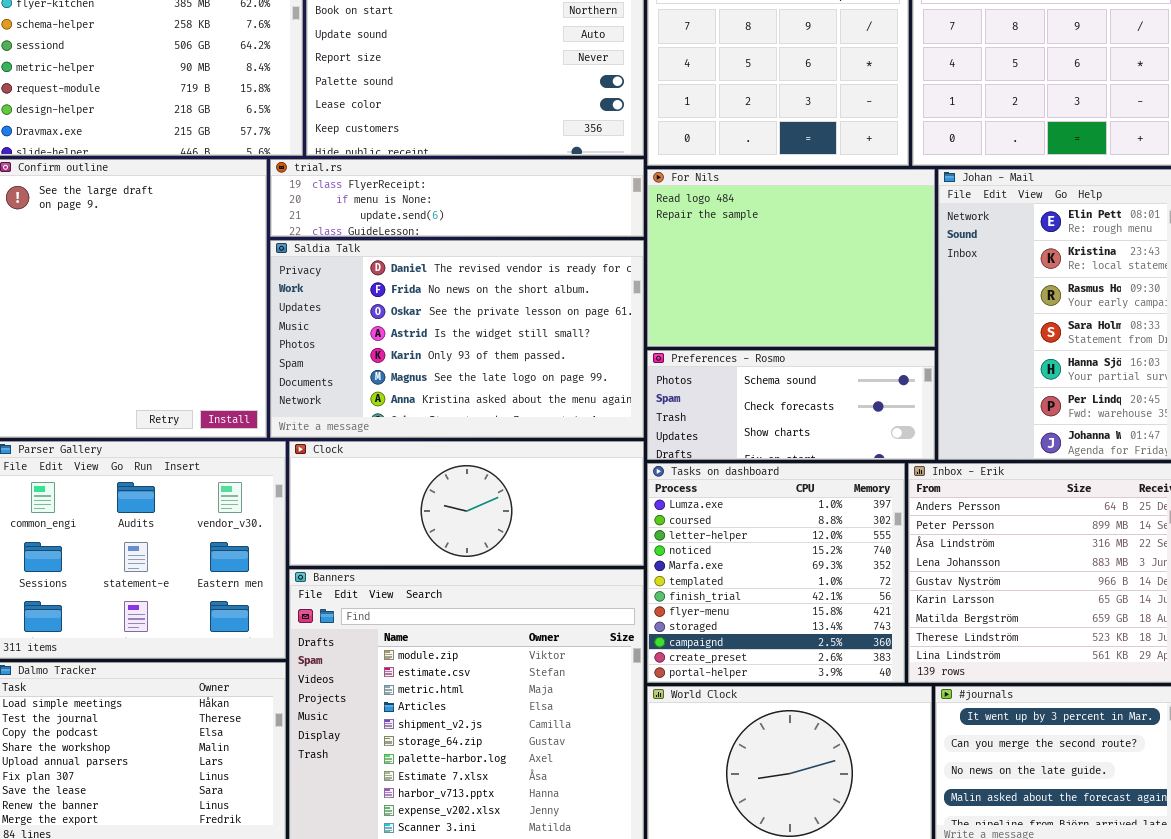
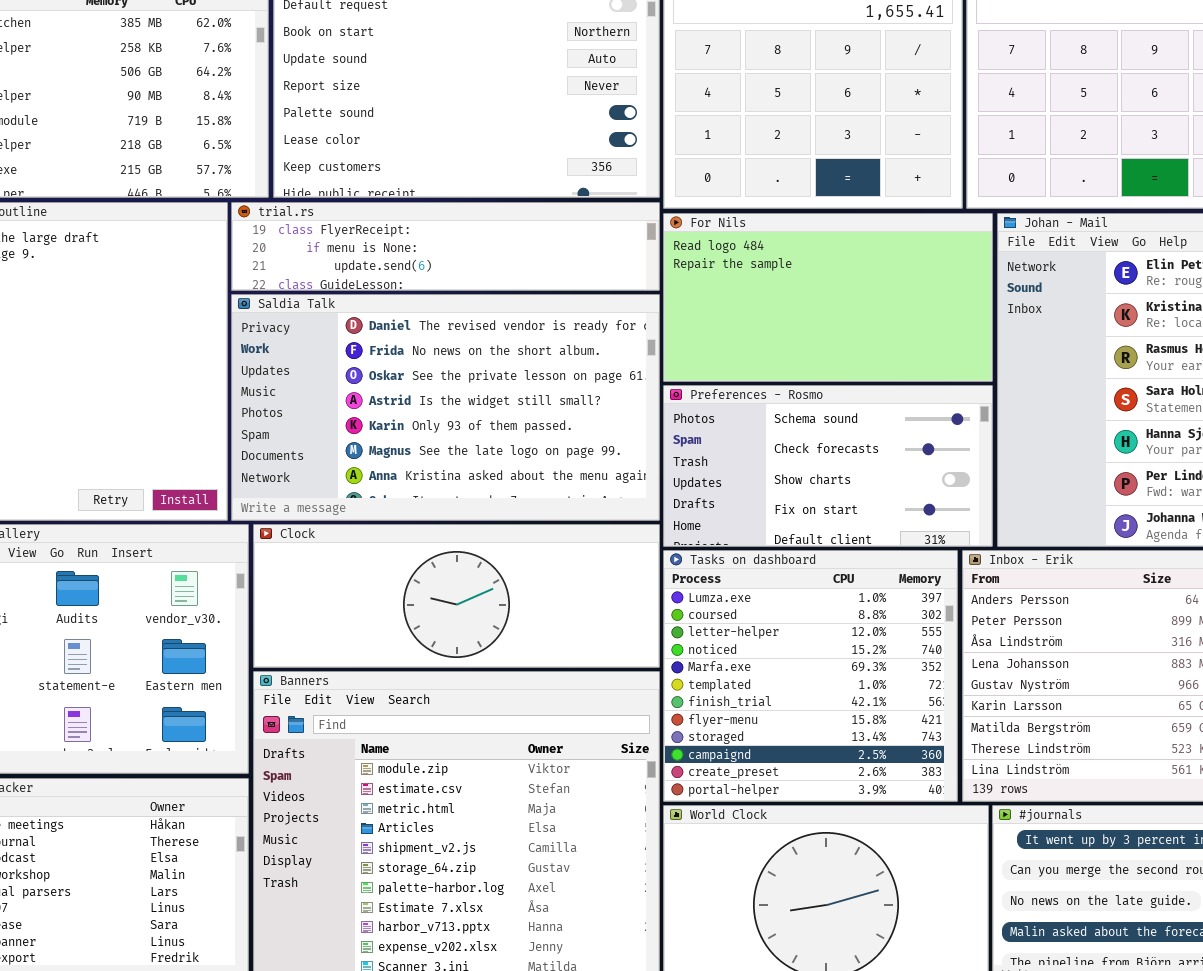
For Nils: [647,169,935,347] -> [663,213,993,382], resized
Preferences - Rosmo: [647,350,935,460] -> [663,385,993,547], resized

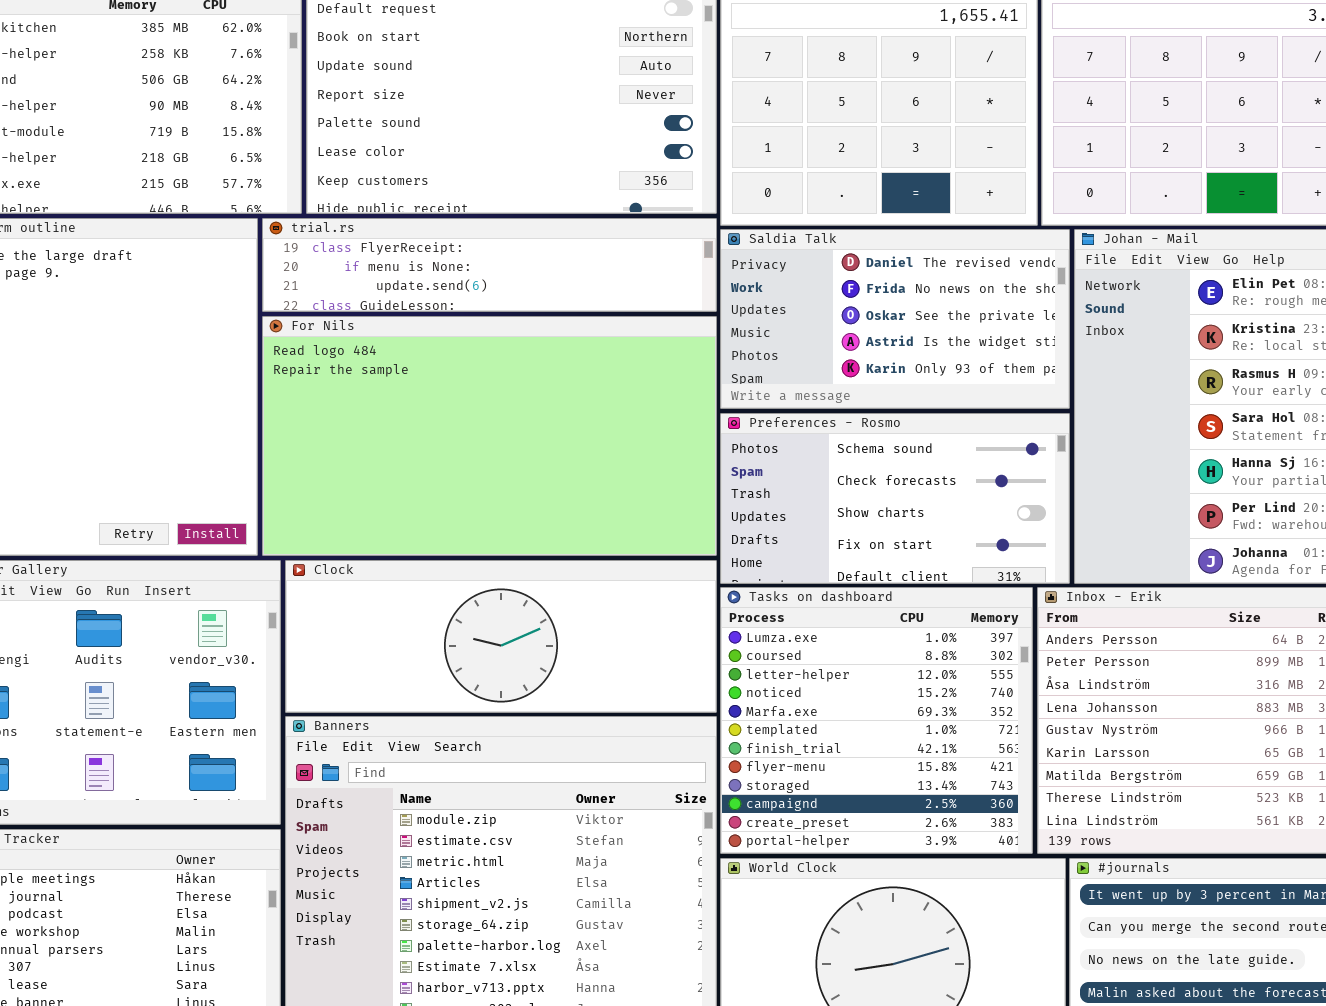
For Nils: [663,213,993,382] -> [262,316,717,556], moved, resized
Saldia Talk: [231,294,660,521] -> [720,229,1070,409], moved, resized

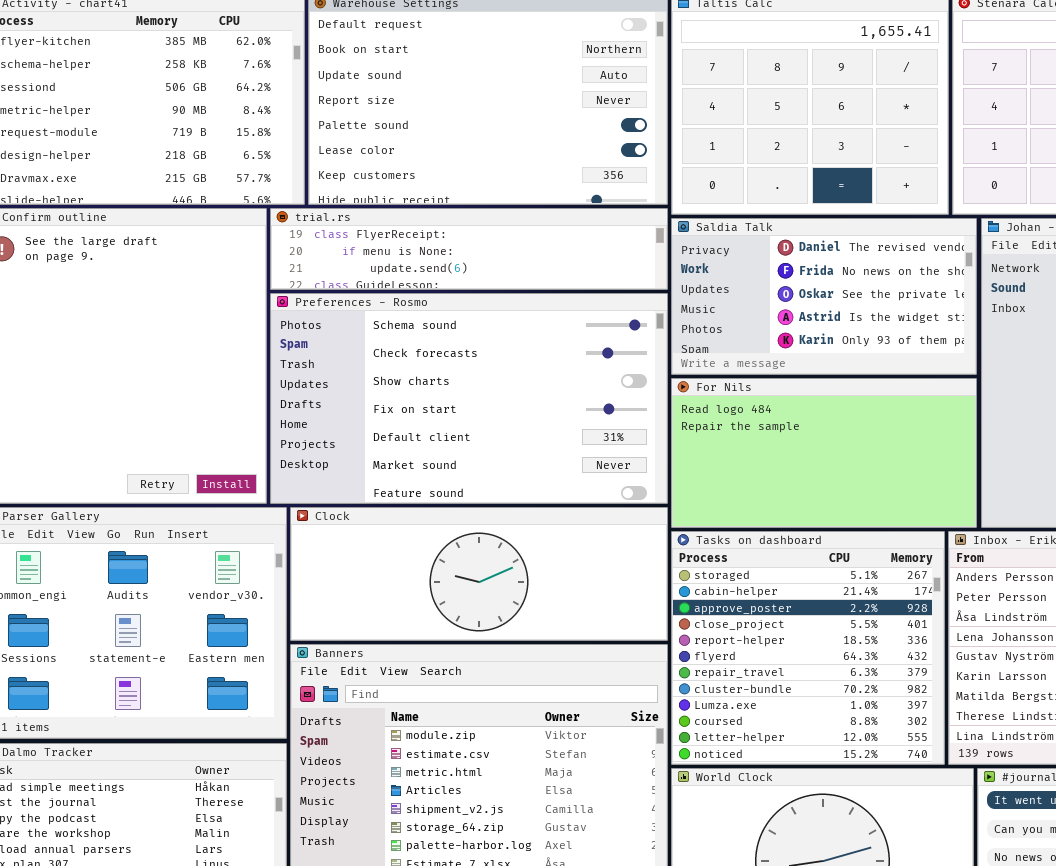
For Nils: [262,316,717,556] -> [671,378,977,528], moved, resized
Preferences - Rosmo: [720,413,1070,584] -> [270,293,668,504], moved, resized
Tasks on dashboard: [720,587,1033,854] -> [671,531,945,765], scrolled up 8 rows

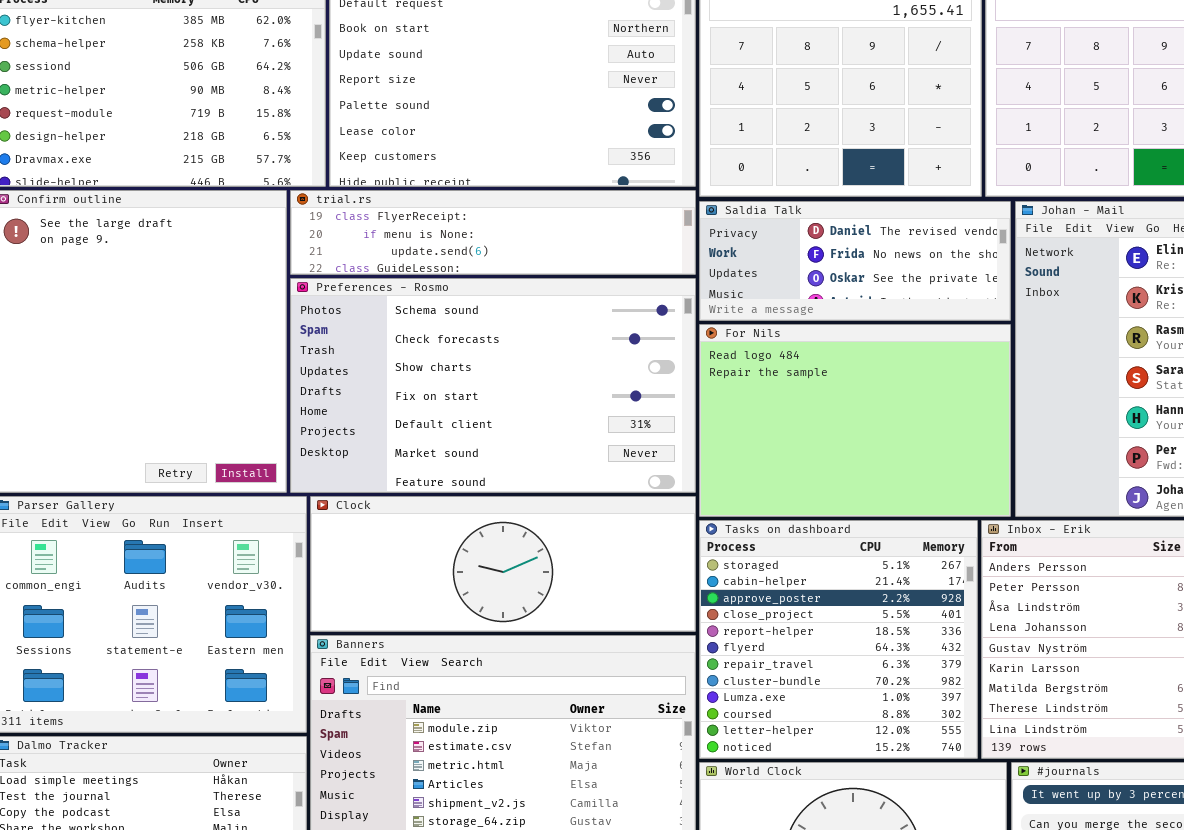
Saldia Talk: [671,218,977,375] -> [699,201,1011,321], resized
For Nils: [671,378,977,528] -> [699,324,1011,517], resized

